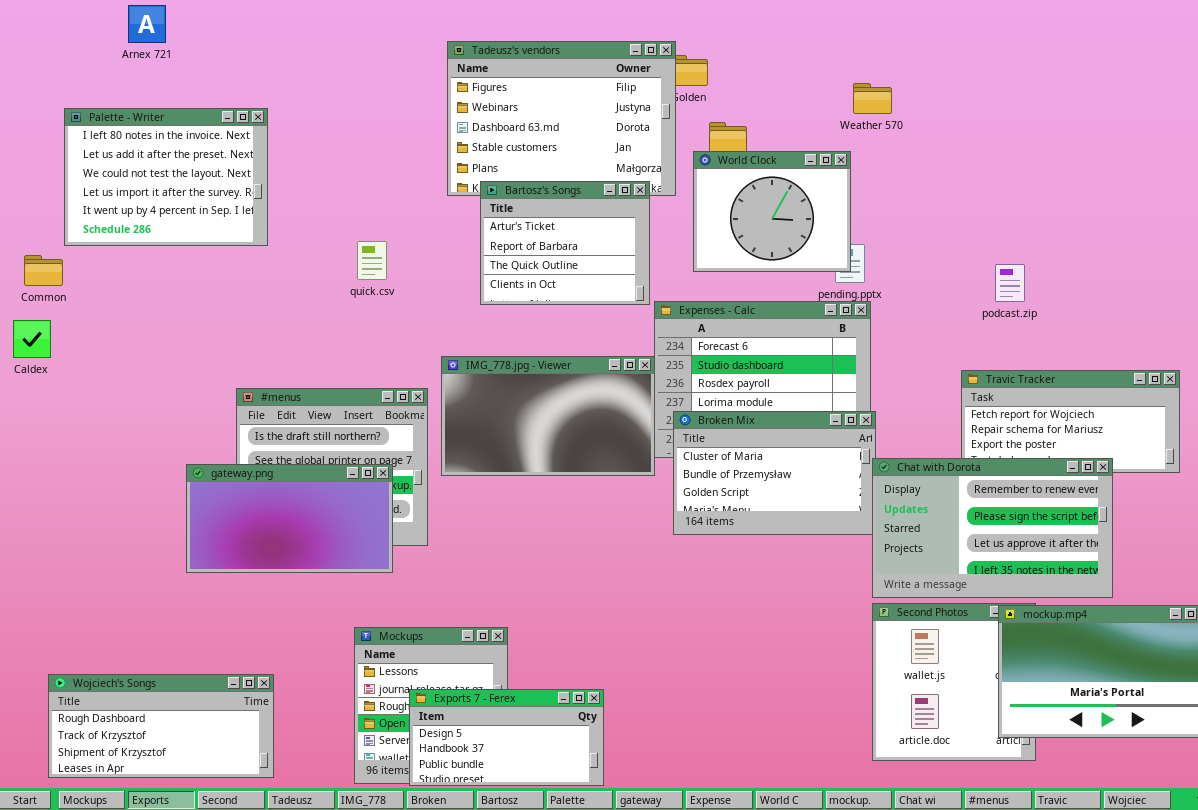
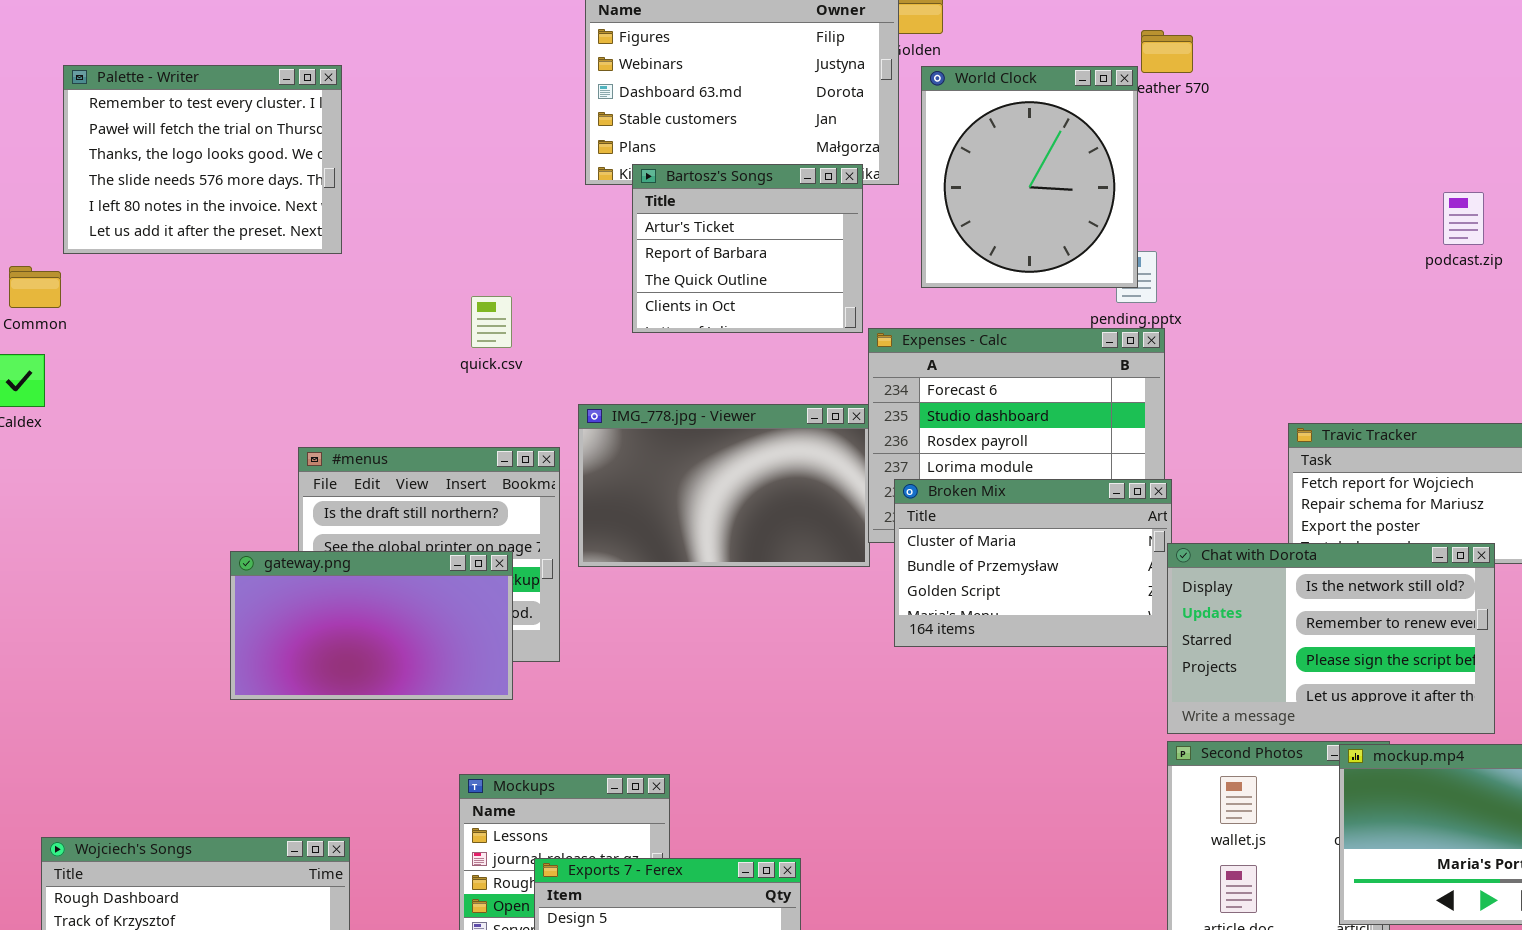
Palette - Writer: [64,108,268,246] -> [63,65,342,254], scrolled up 4 rows
World Clock: [693,151,851,272] -> [921,66,1138,288], resized
quick.csv: [357,241,387,280] -> [471,296,512,348], moved
podcast.zip: [995,264,1025,302] -> [1443,192,1484,245], moved
Chat with Dorota: [872,458,1113,598] -> [1167,543,1495,734], scrolled up 1 row

